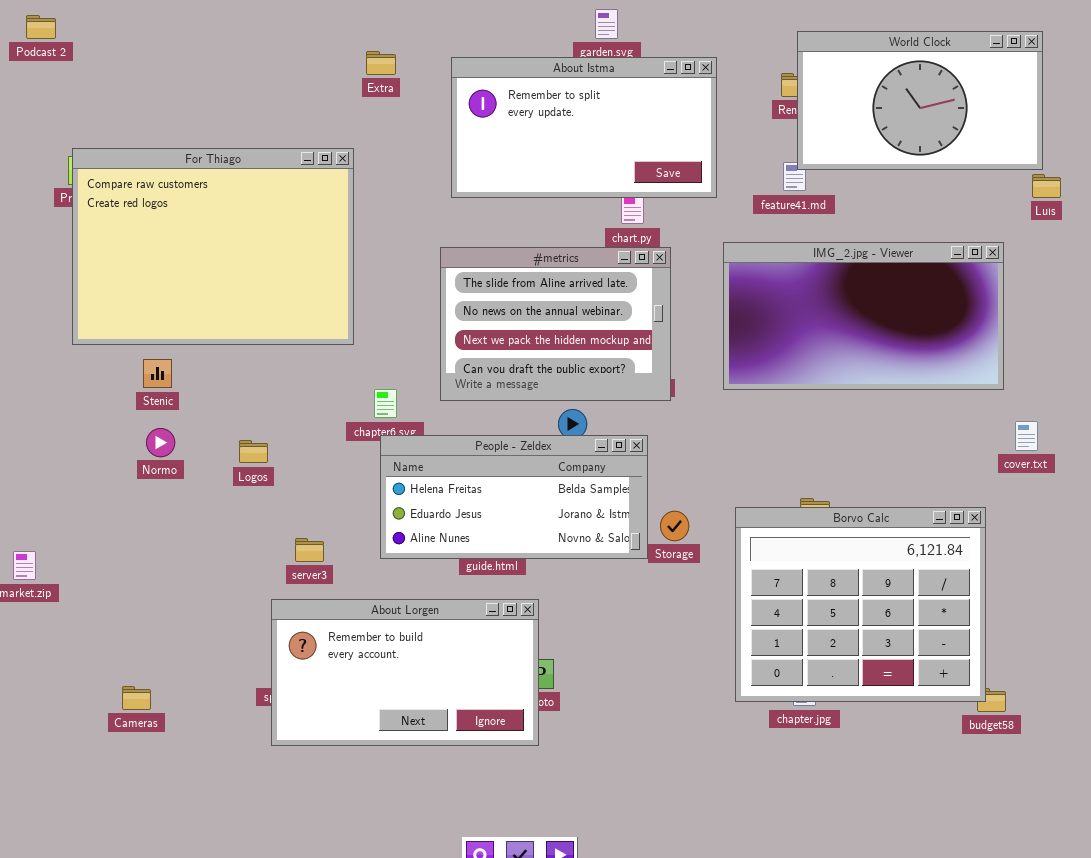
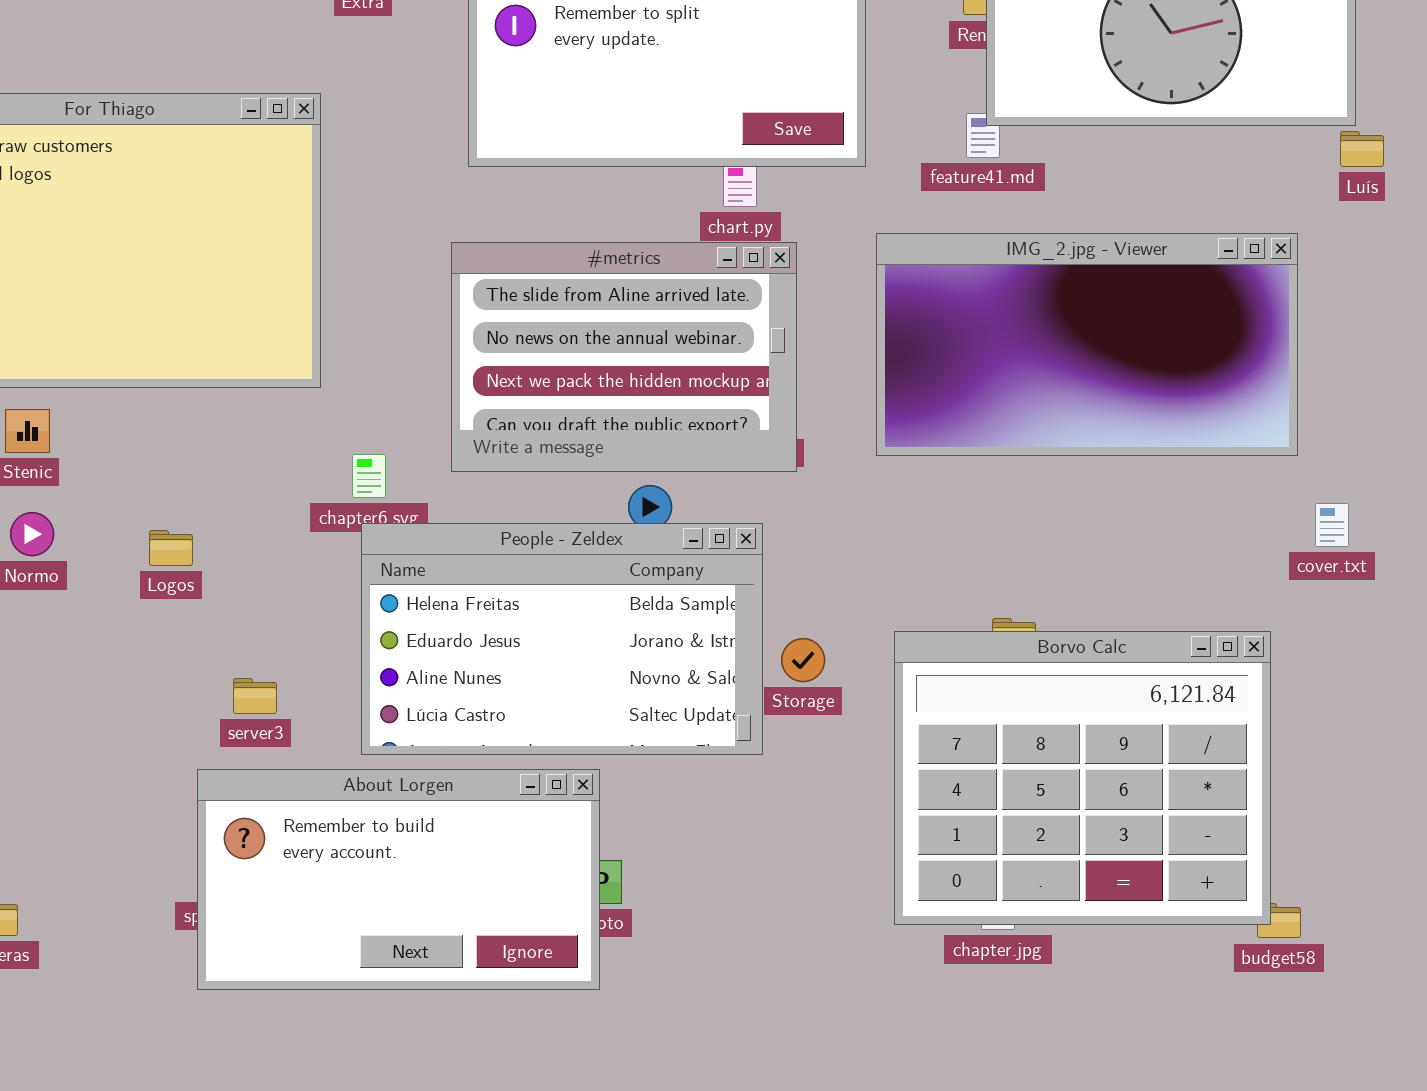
People - Zeldex: [380,435,648,559] -> [361,523,763,755], resized

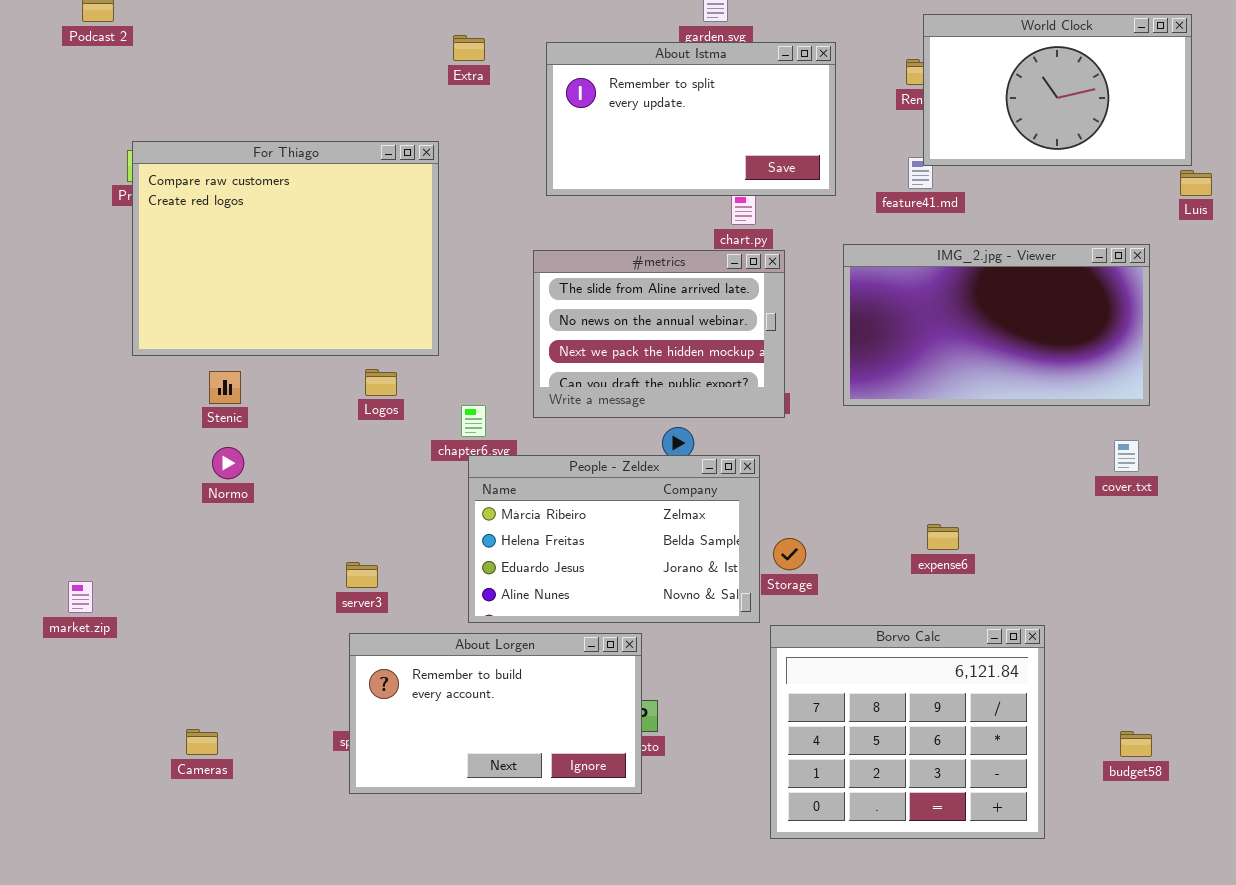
cover.txt: [1315,503,1349,547] -> [1114,440,1139,472], moved
People - Zeldex: [361,523,763,755] -> [468,455,760,623], scrolled up 1 row
Logos: [149,530,193,566] -> [365,369,397,396], moved
Borvo Calc: [894,631,1271,925] -> [770,625,1045,839], moved
server3: [233,678,277,714] -> [346,562,378,588], moved

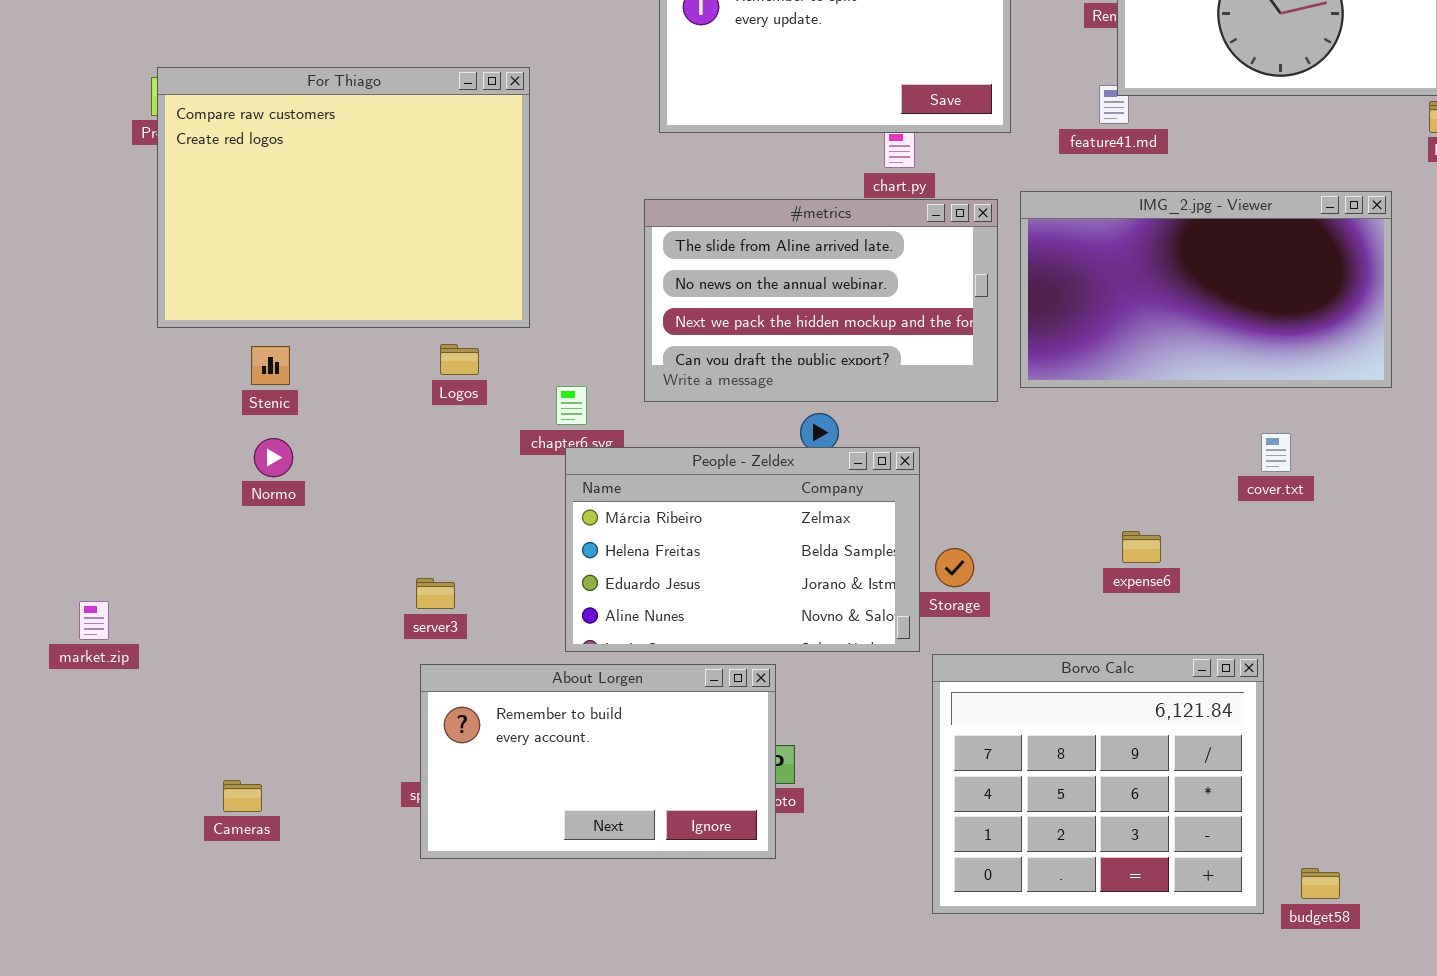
#metrics: [533,250,785,418] -> [644,199,998,402], resized
cover.txt: [1114,440,1139,472] -> [1261,433,1291,472], moved
budget58: [1120,731,1152,757] -> [1301,868,1340,899], moved

